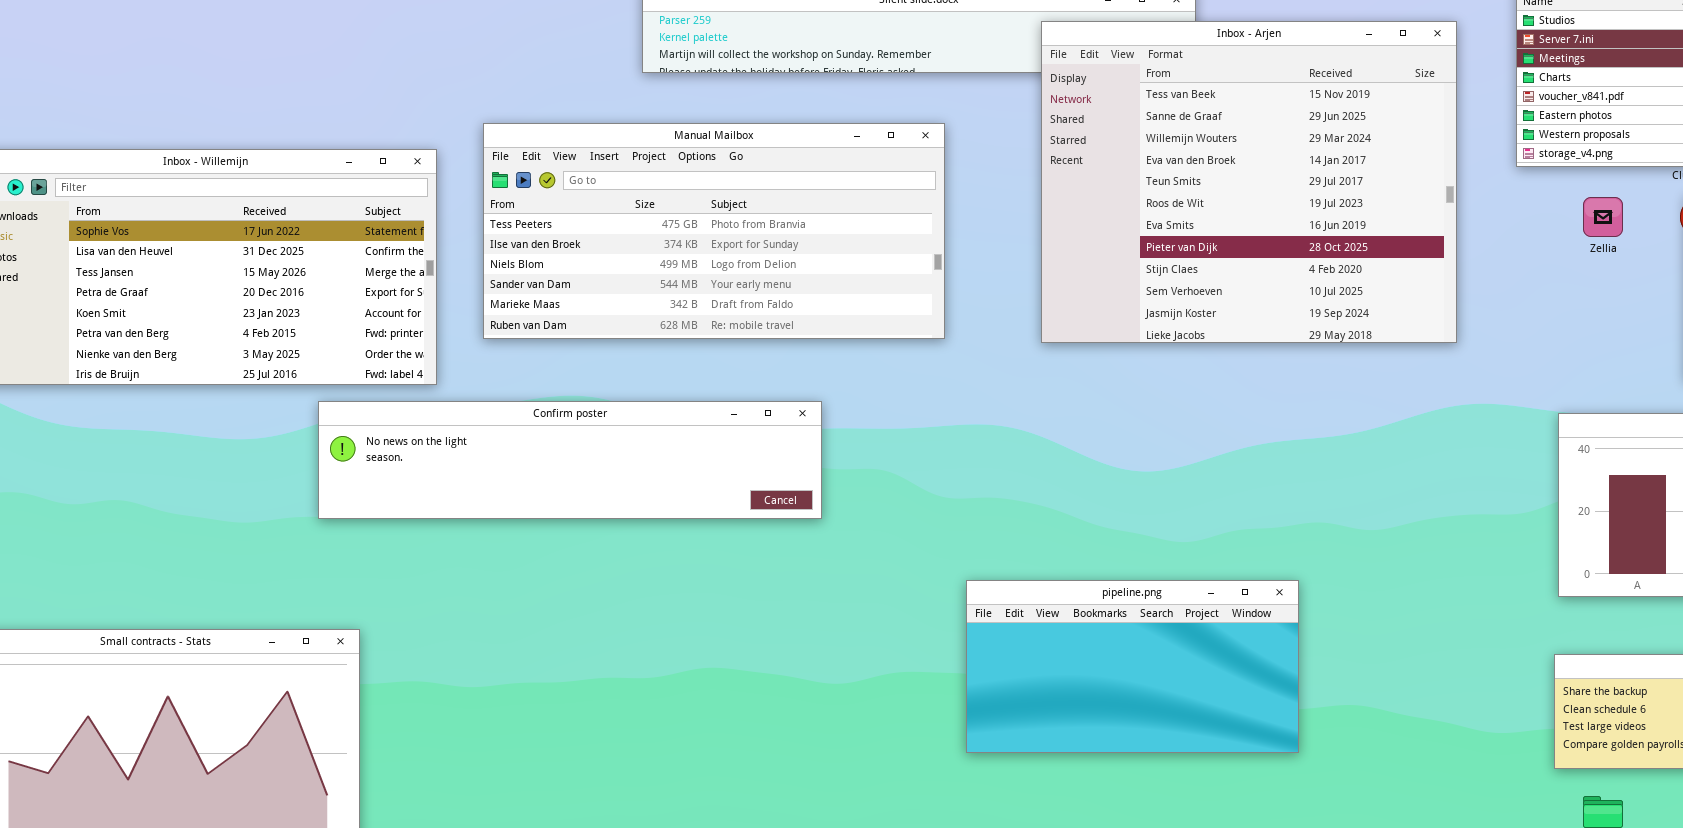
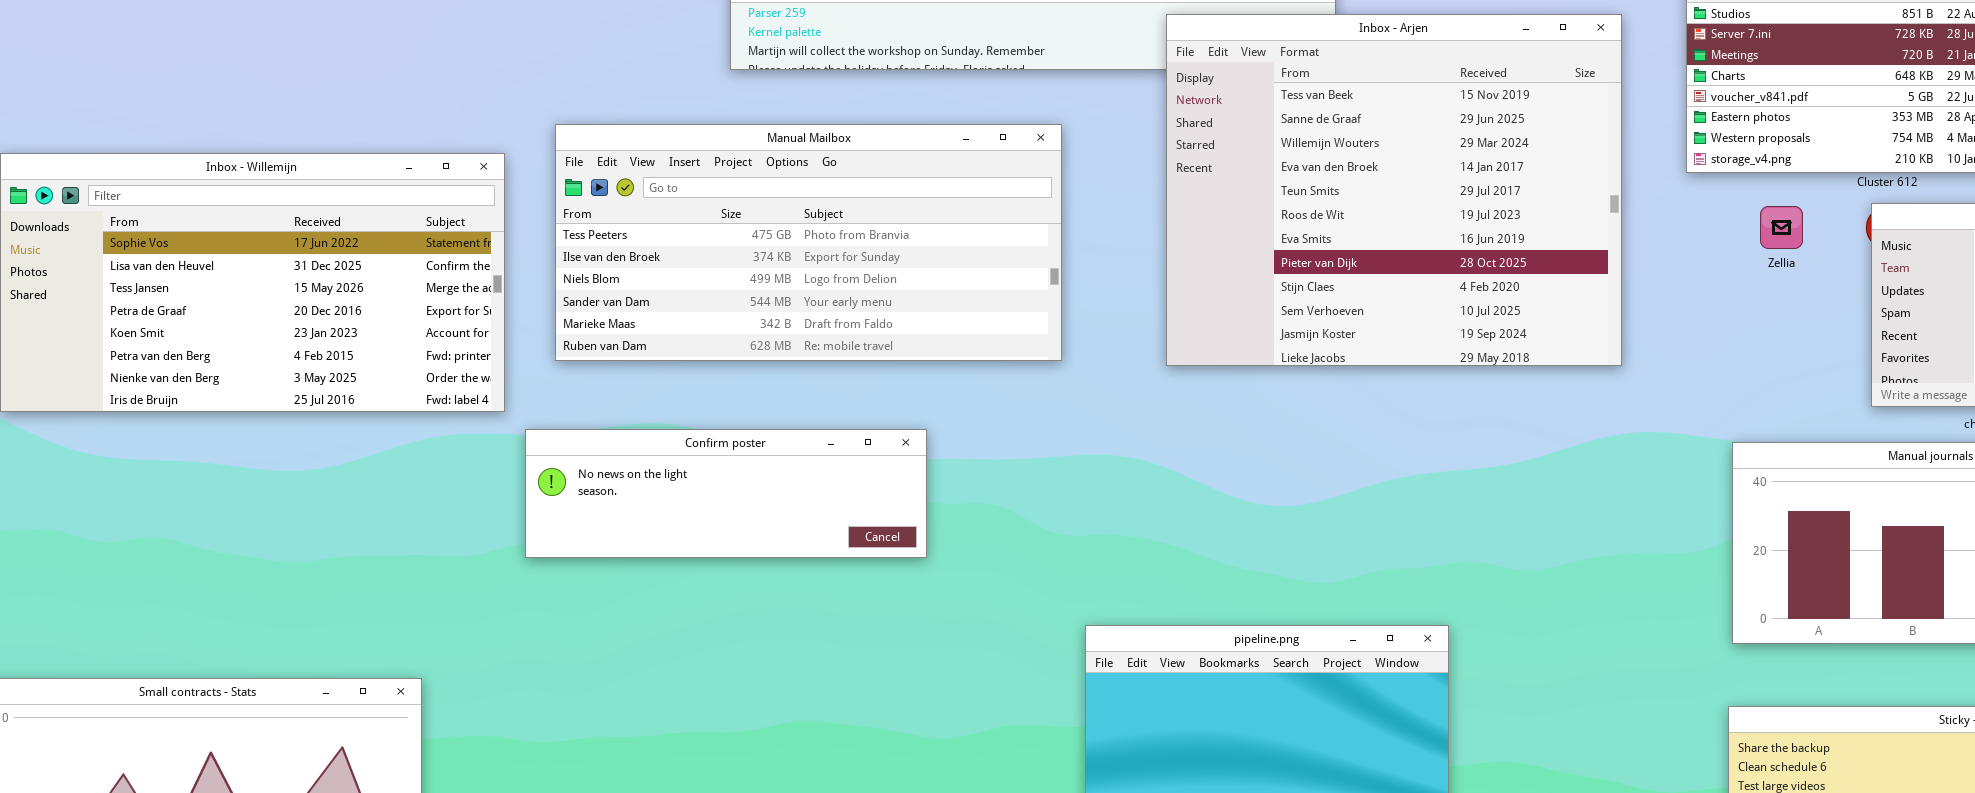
Confirm poster: [318,401,822,519] -> [525,429,927,558], resized

